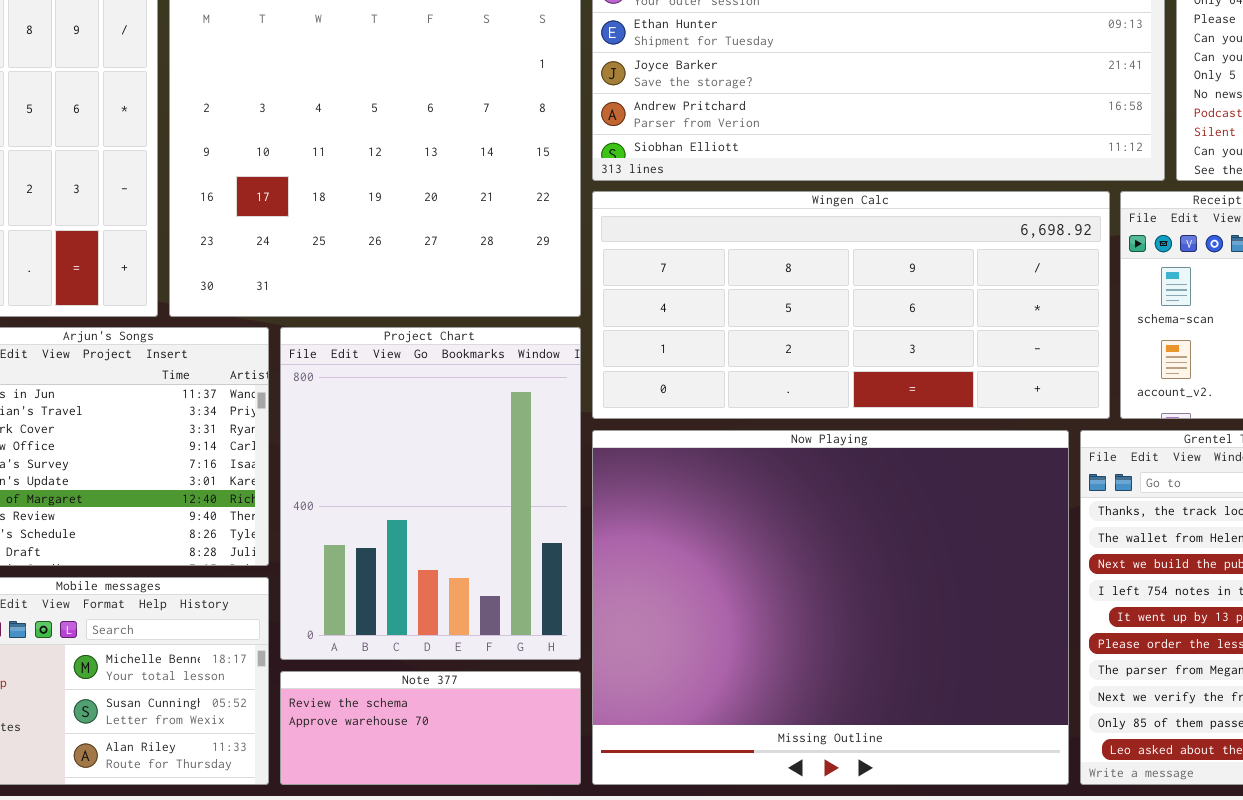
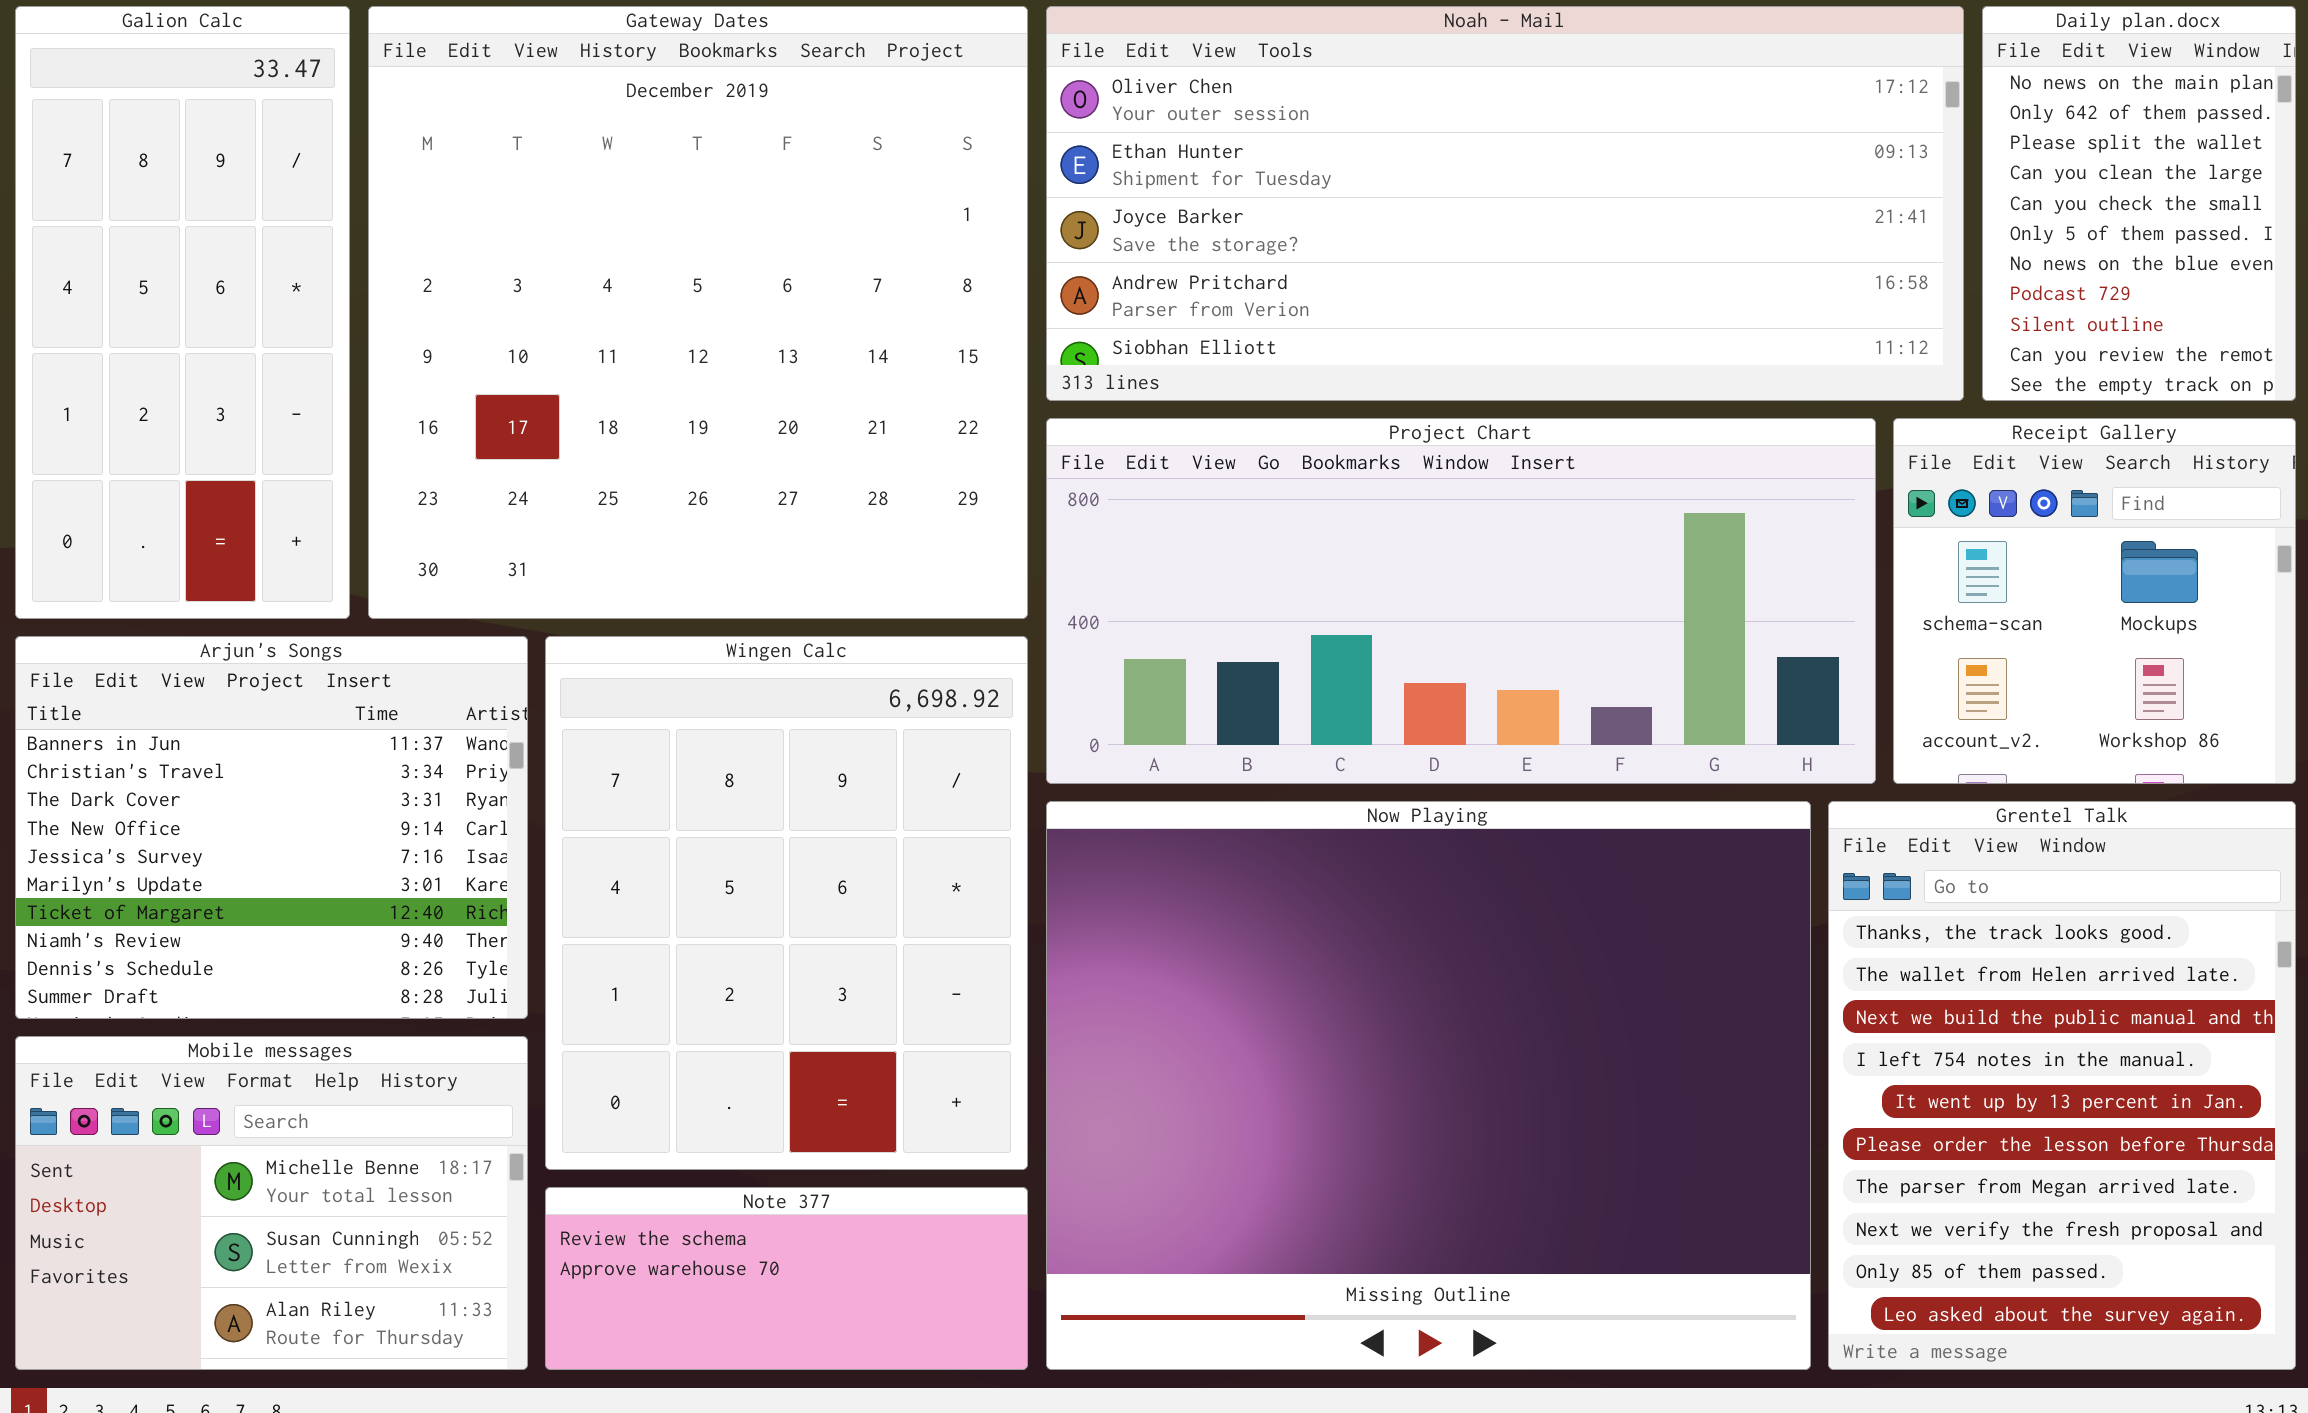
Wingen Calc: [592,191,1110,419] -> [545,636,1028,1170], moved, resized
Project Chart: [280,327,581,660] -> [1046,418,1876,784], moved, resized

